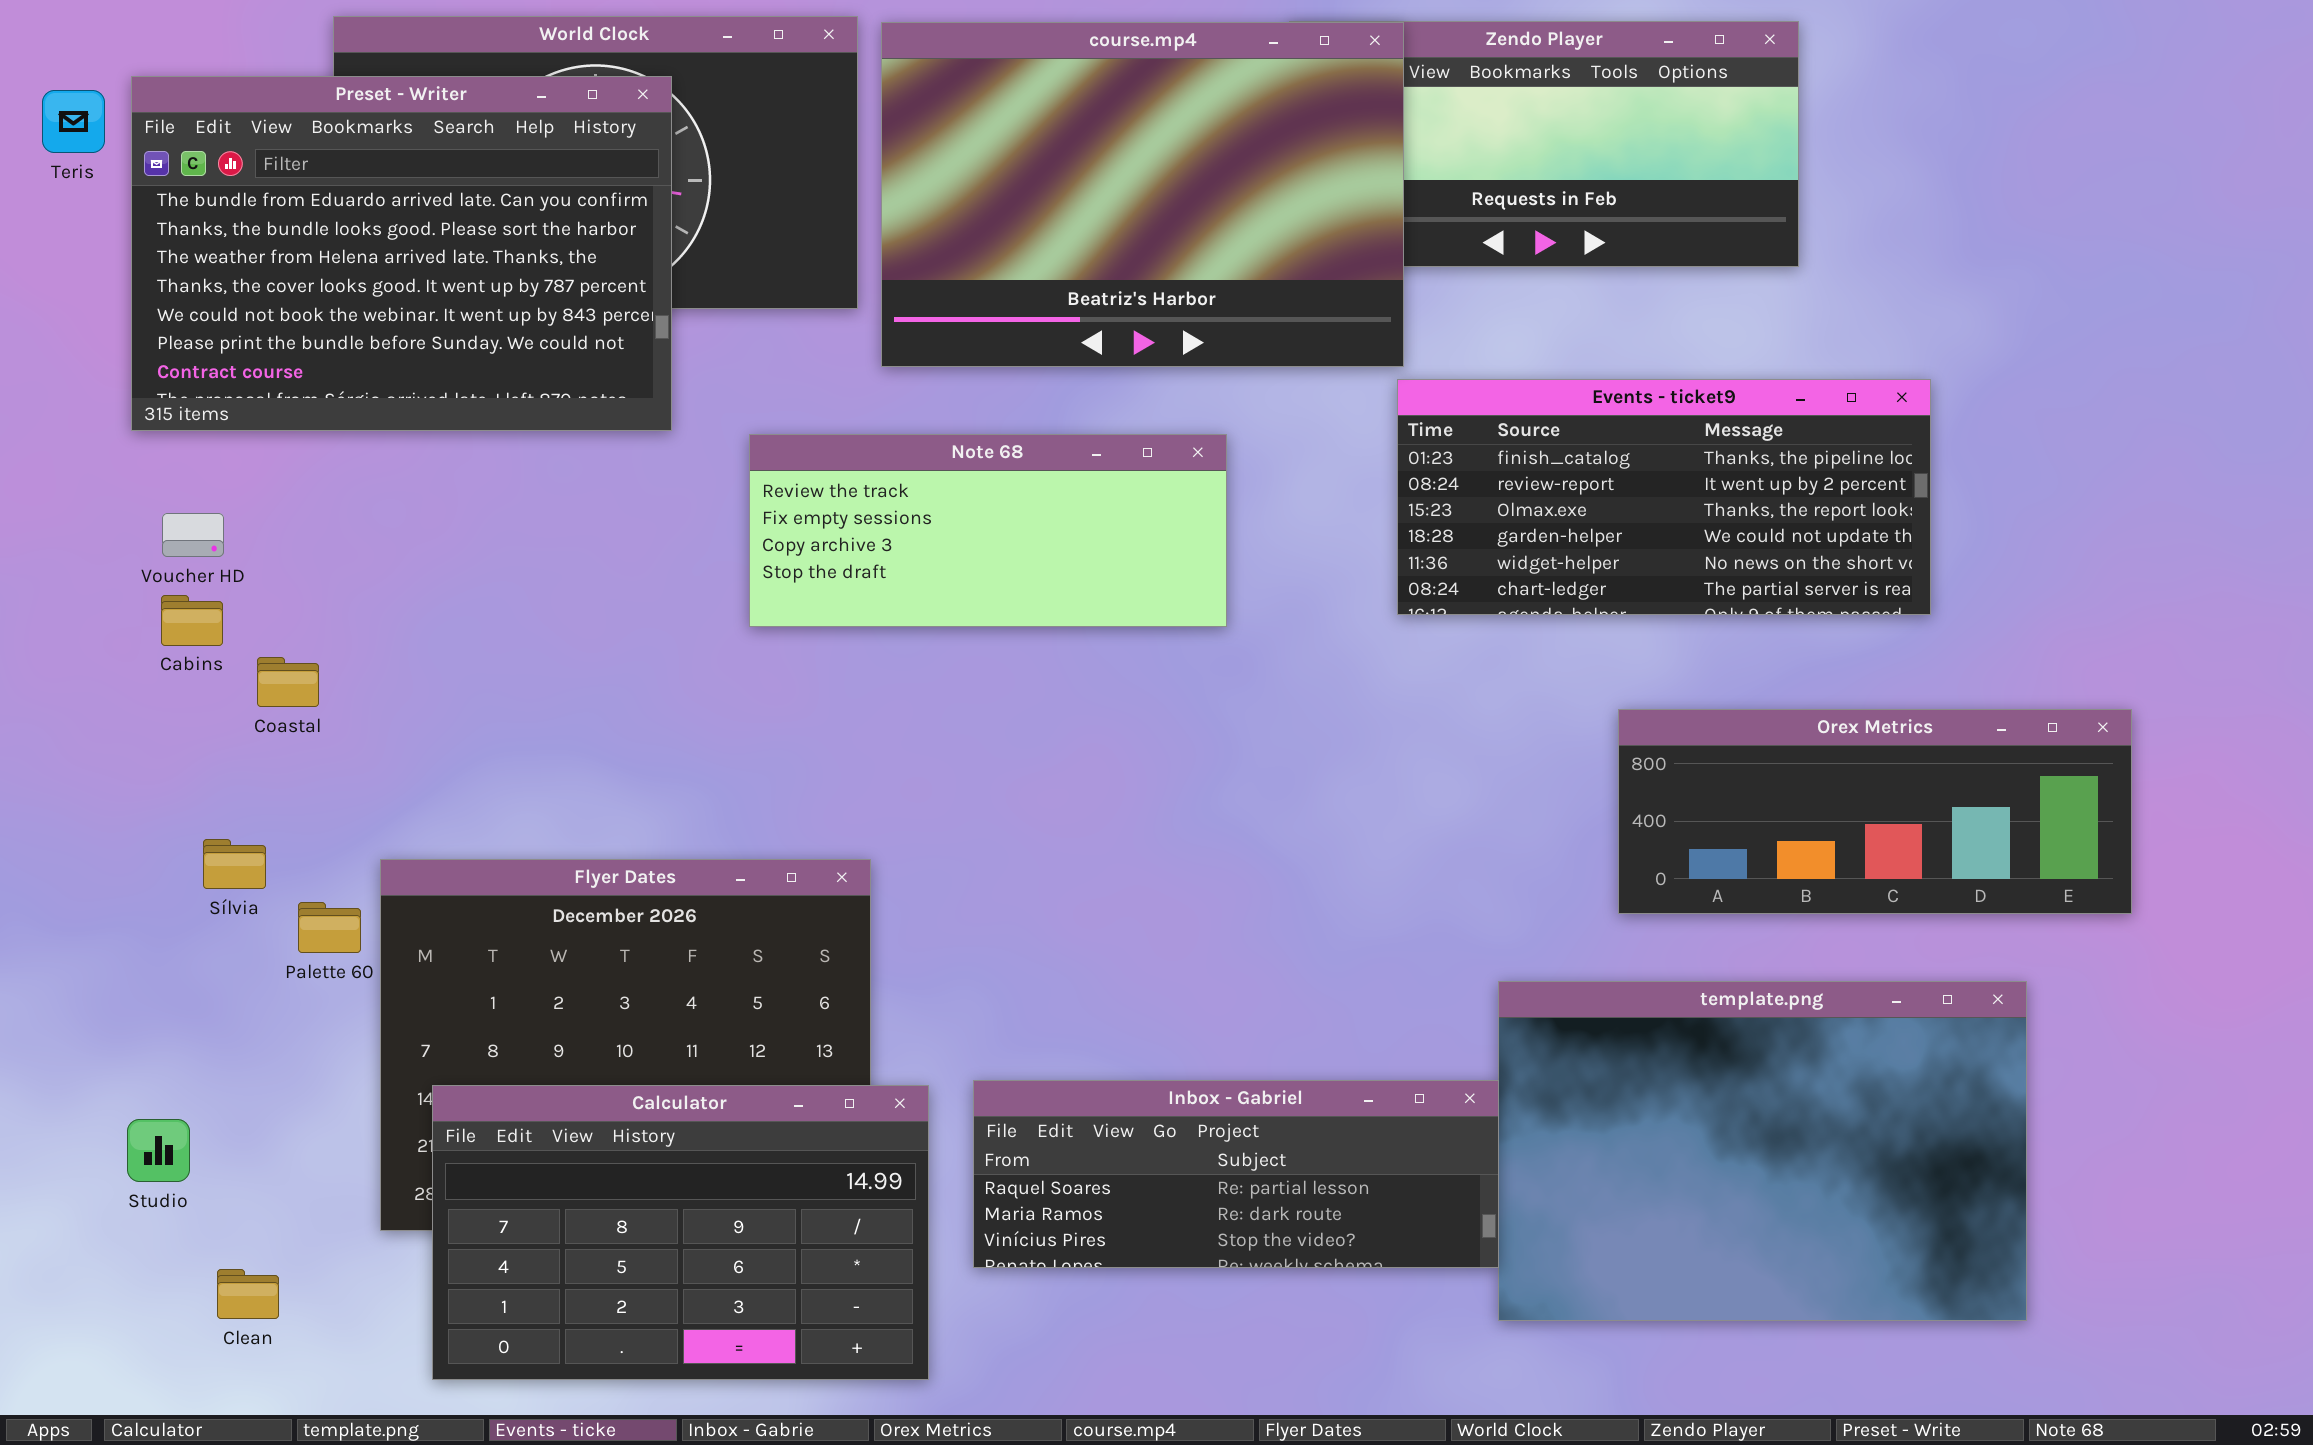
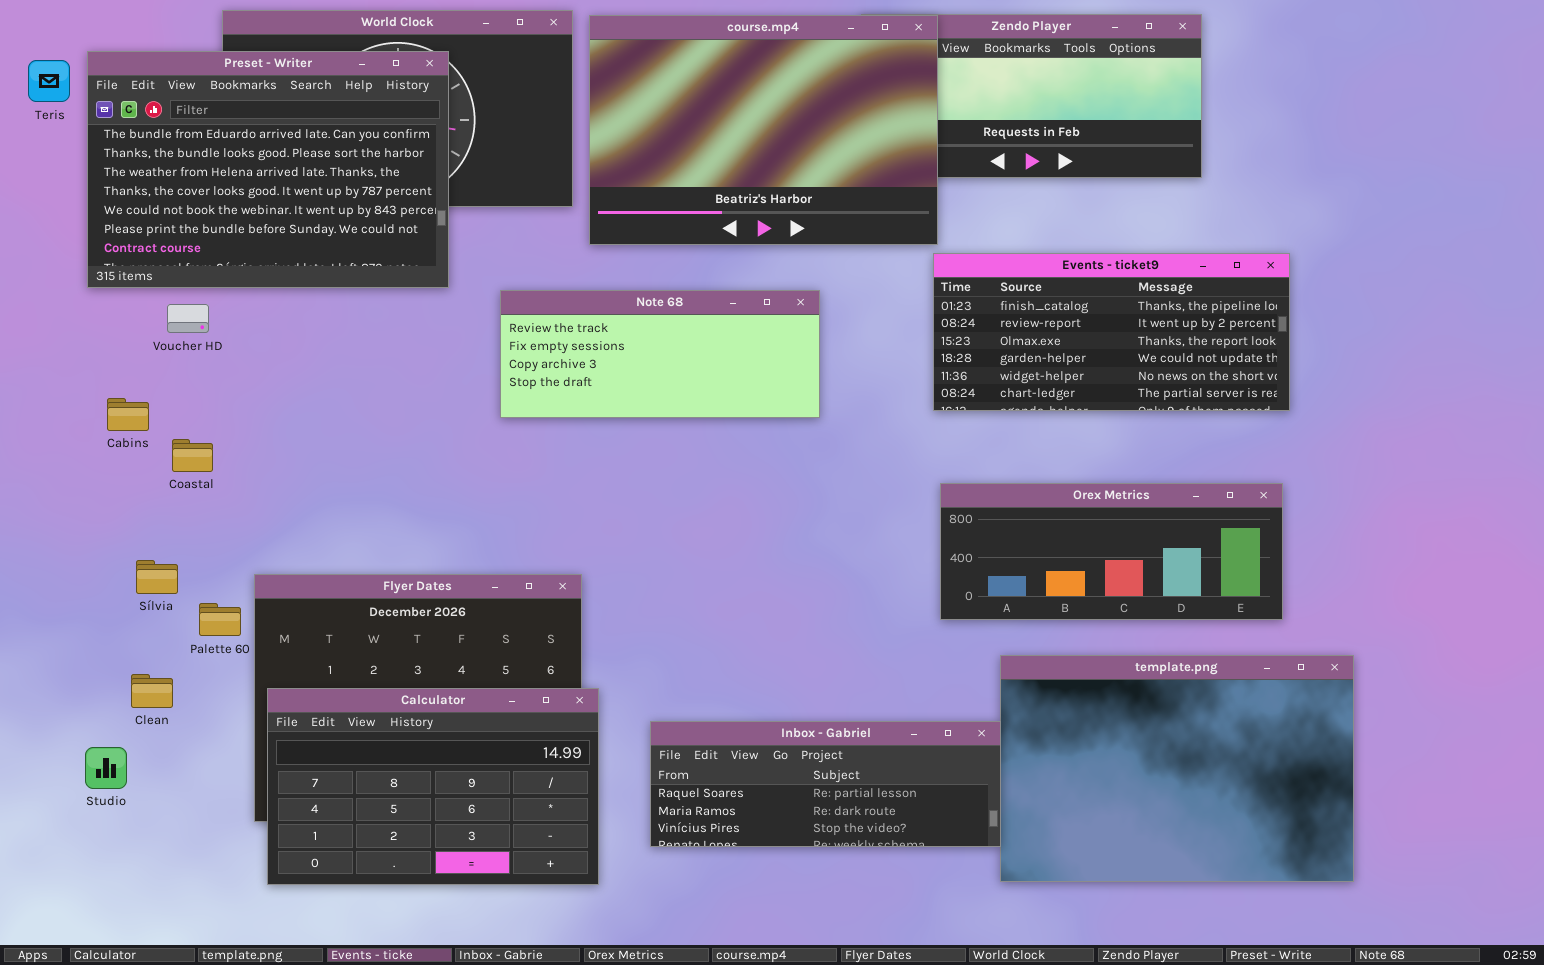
Voucher HD: [162,513,224,557] -> [167,304,209,333], moved
Orex Metrics: [1618,709,2132,914] -> [940,483,1283,620], moved
Calculator: [432,1085,929,1380] -> [267,688,599,885], moved
Clean: [217,1269,279,1319] -> [131,674,173,708], moved

